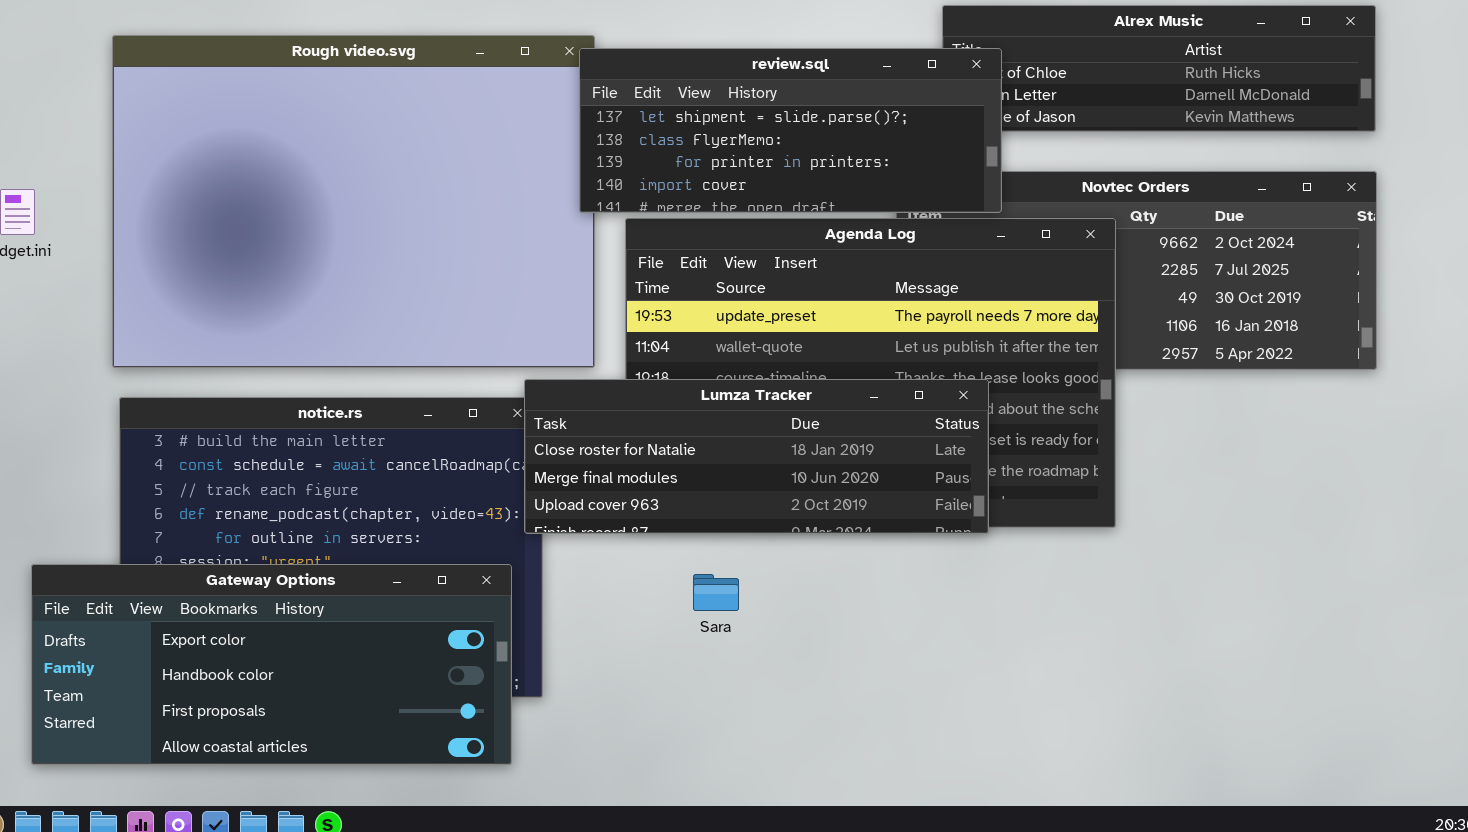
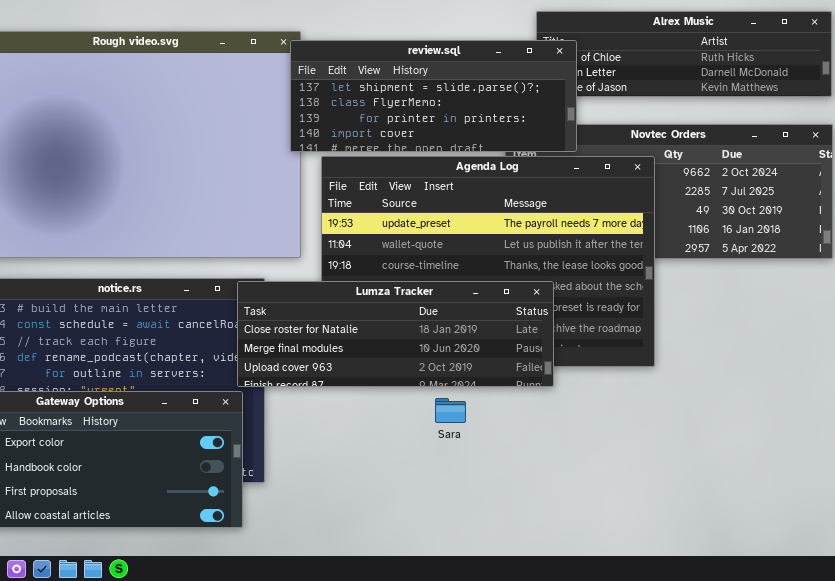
Lumza Tracker: [524,379,989,534] -> [237,281,554,387], moved
Sara: [693,574,739,611] -> [435,398,466,423], moved

